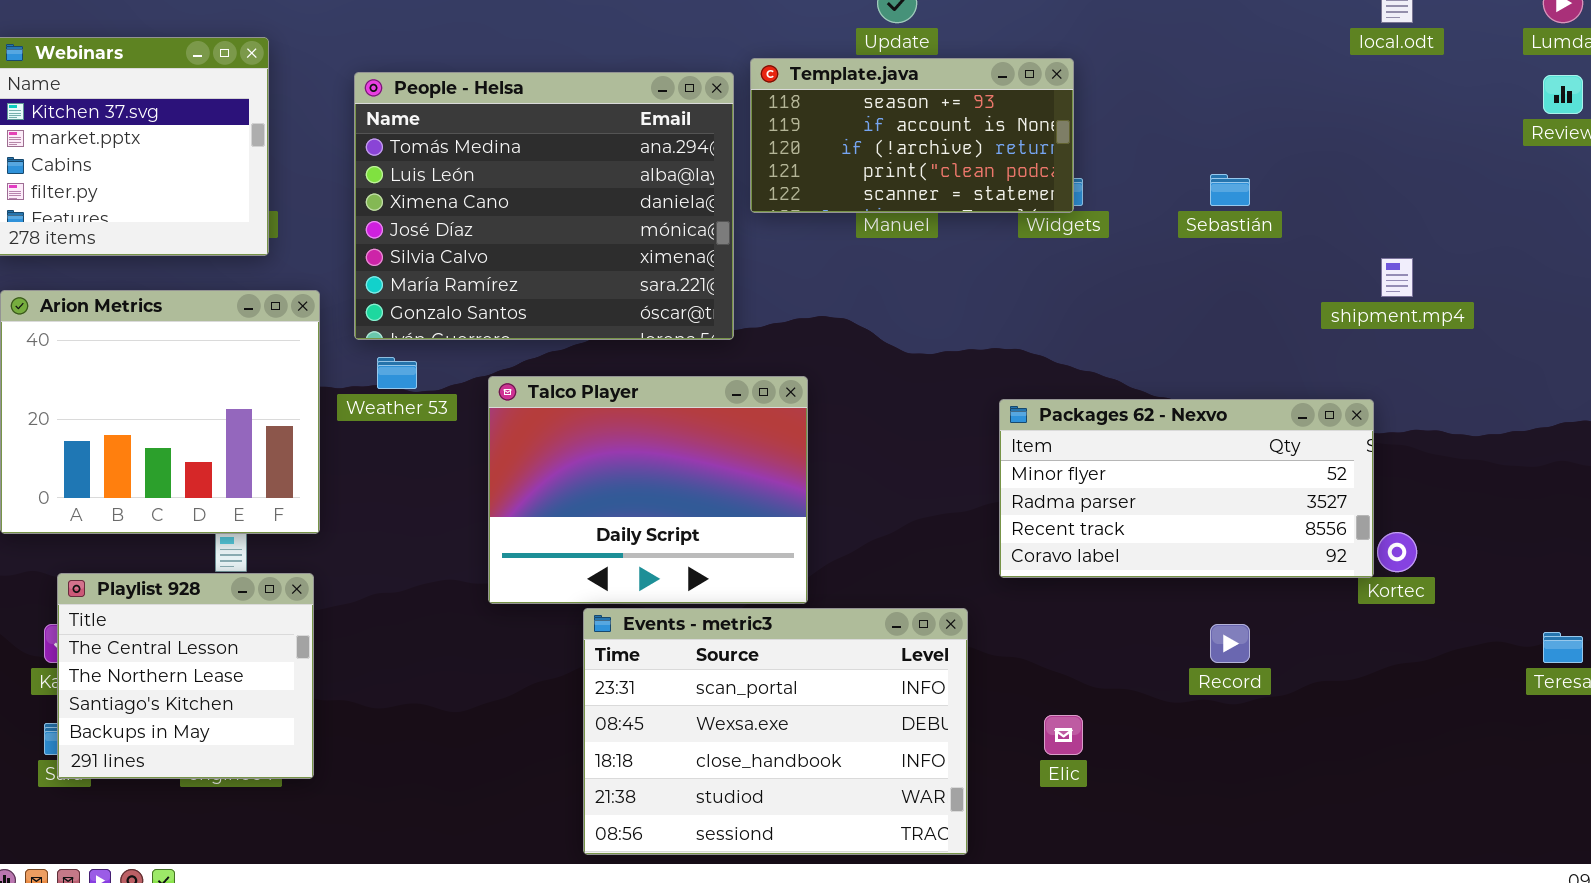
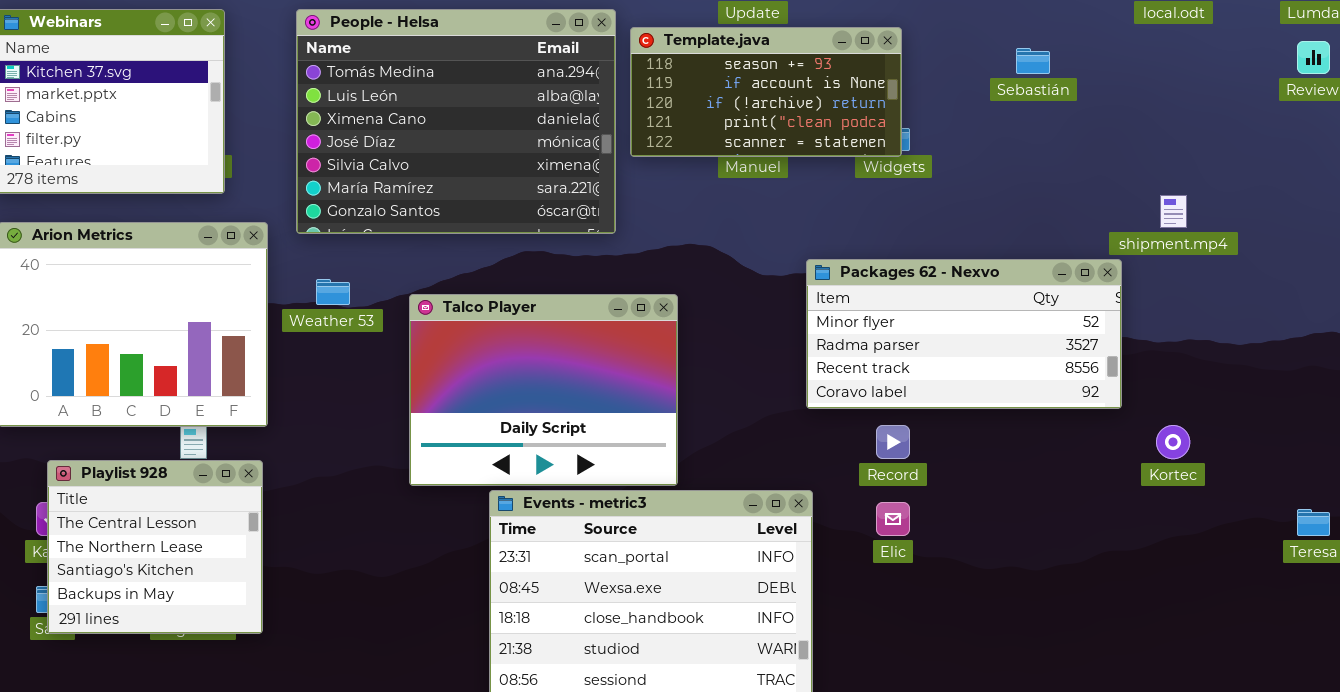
People - Helsa: [354,72,734,340] -> [296,9,616,234], moved
Sebastián: [1210,174,1250,206] -> [1016,48,1050,74], moved
Packages 62 - Nexvo: [999,399,1374,578] -> [806,259,1122,409], moved
Record: [1210,624,1250,663] -> [876,425,910,459], moved
Elic: [1044,715,1083,755] -> [876,502,910,536], moved

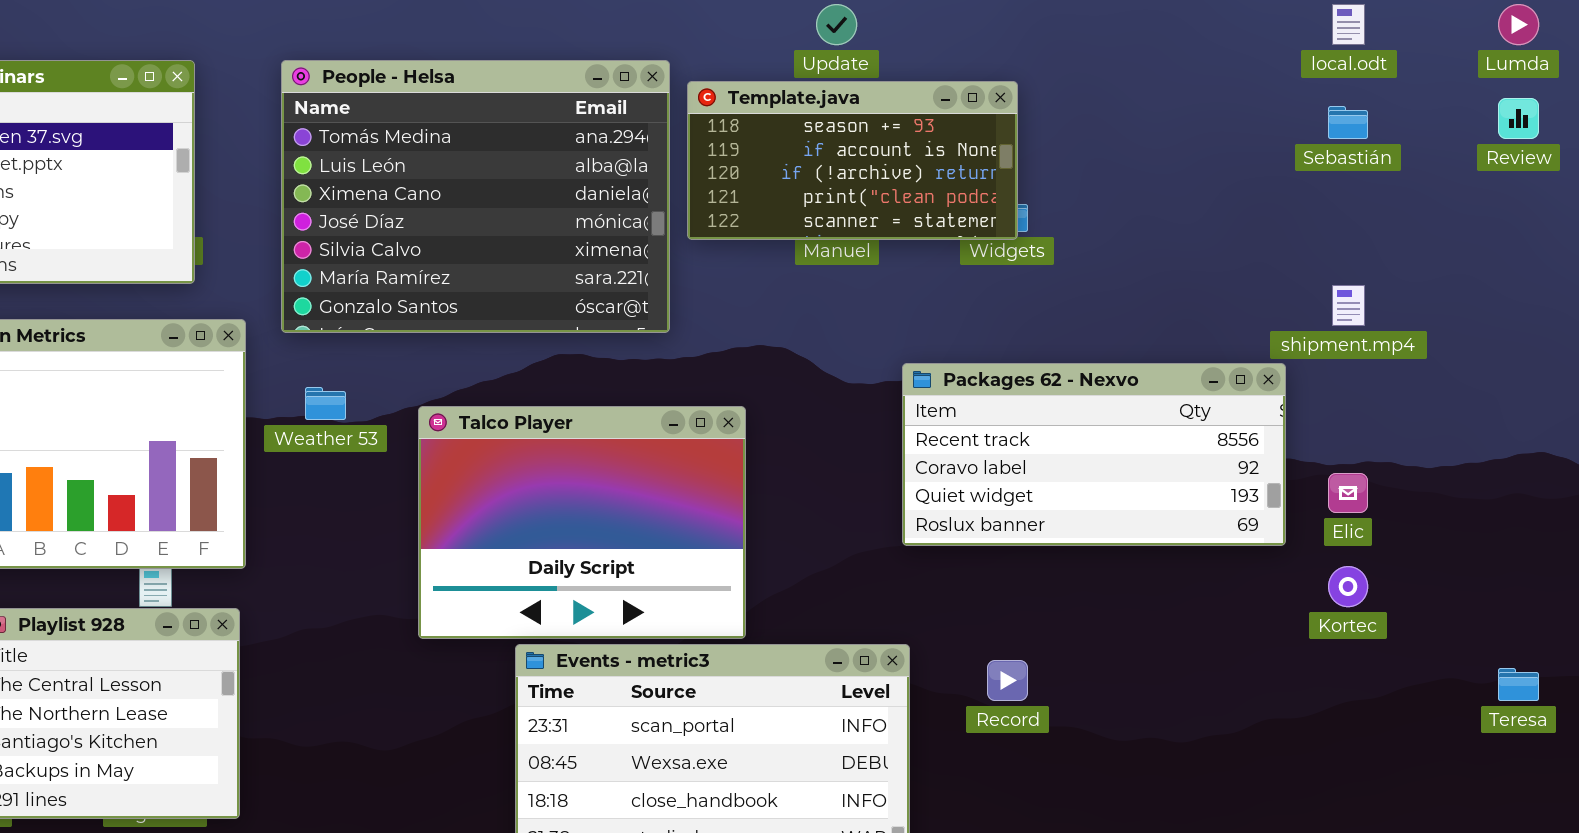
Sebastián: [1016,48,1050,74] -> [1328,106,1368,139], moved
Packages 62 - Nexvo: [806,259,1122,409] -> [902,363,1286,546], scrolled down 2 rows
Record: [876,425,910,459] -> [987,660,1028,701], moved
Elic: [876,502,910,536] -> [1328,473,1368,513], moved

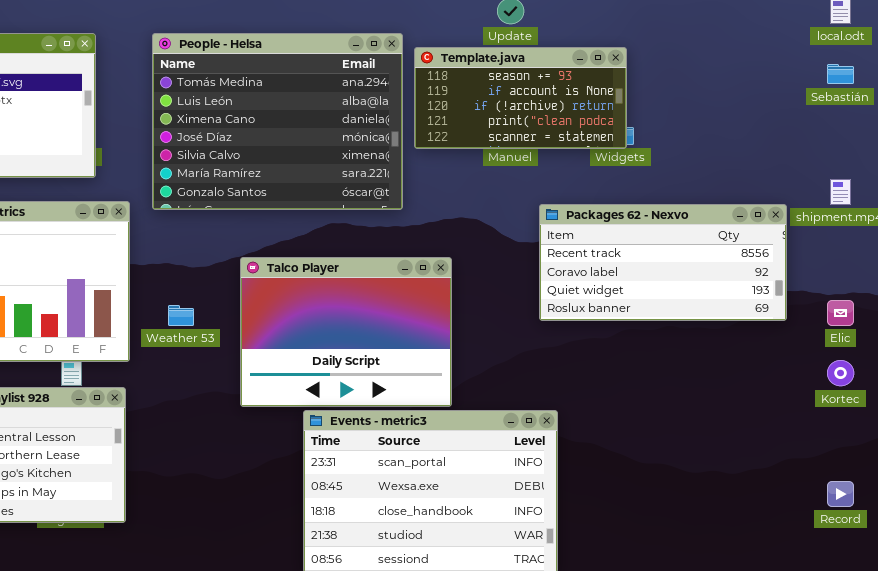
Packages 62 - Nexvo: [902,363,1286,546] -> [539,204,787,321], moved
Weather 53: [305,387,346,420] -> [168,305,194,326], moved
Record: [987,660,1028,701] -> [827,481,854,507], moved

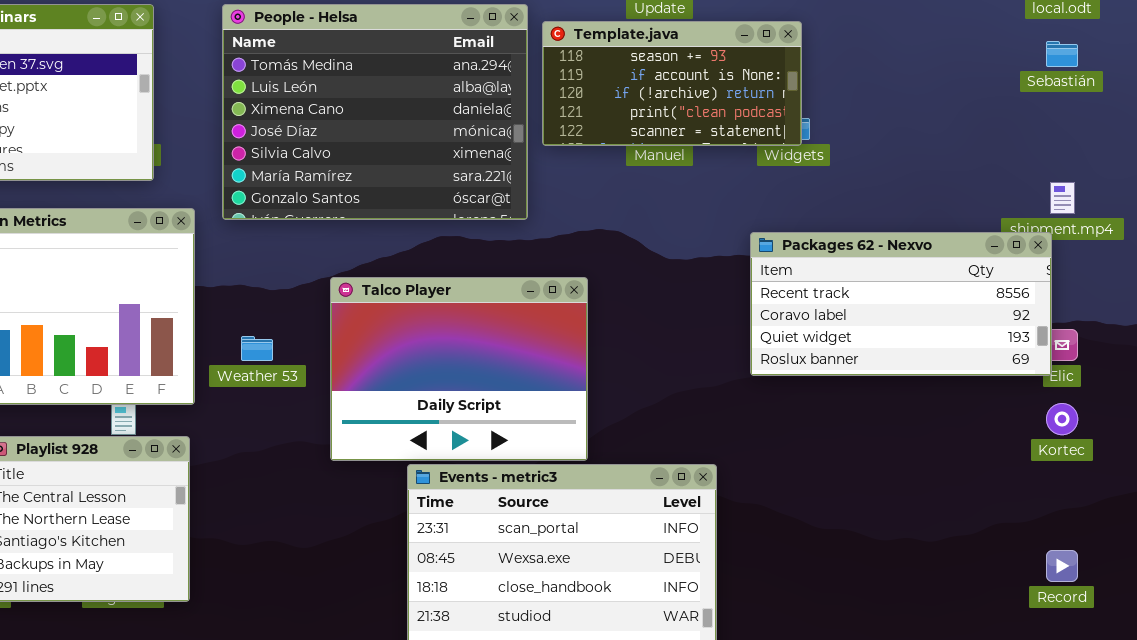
Packages 62 - Nexvo: [539,204,787,321] -> [750,232,1052,376], moved

